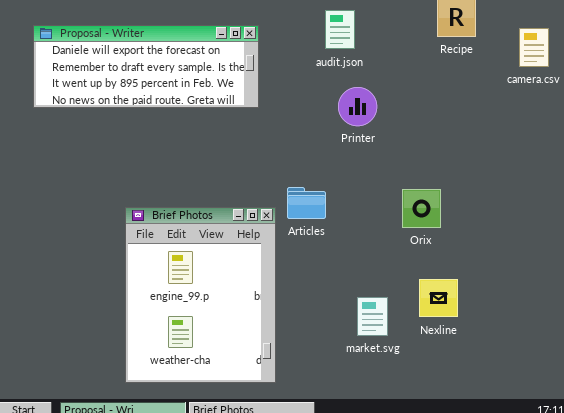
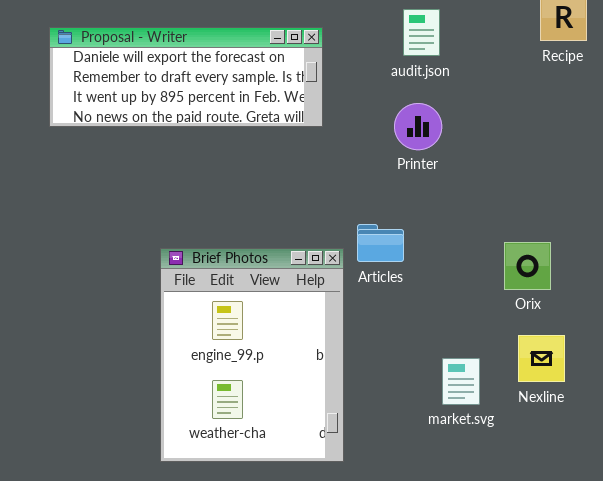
Printer: [338,87,377,126] -> [394,103,442,150], moved
Orix: [402,189,441,228] -> [504,242,551,290], moved

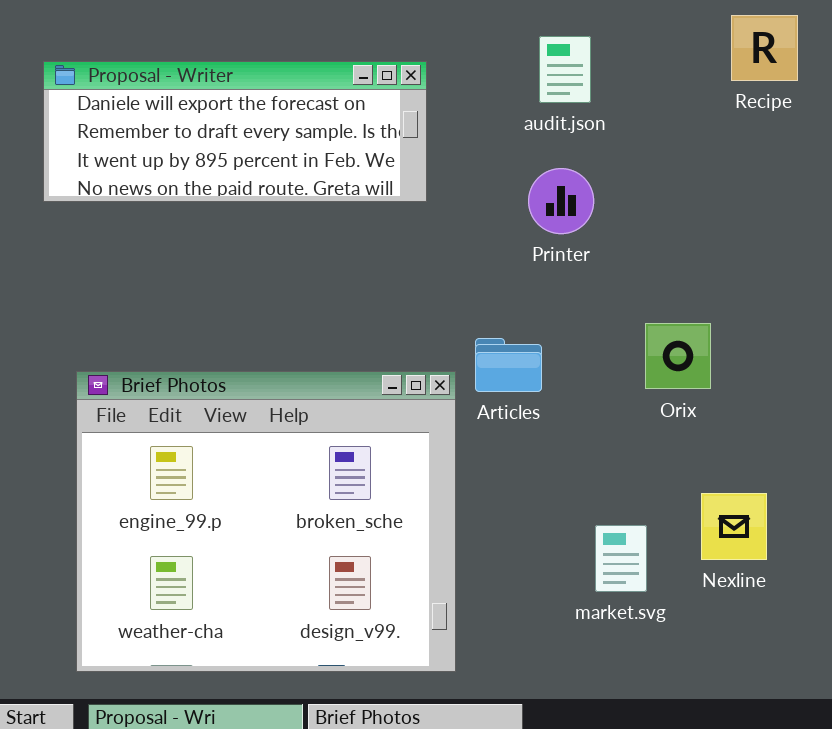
Orix: [504,242,551,290] -> [645,323,711,389], moved
Brief Photos: [160,248,344,462] -> [76,371,456,672], resized

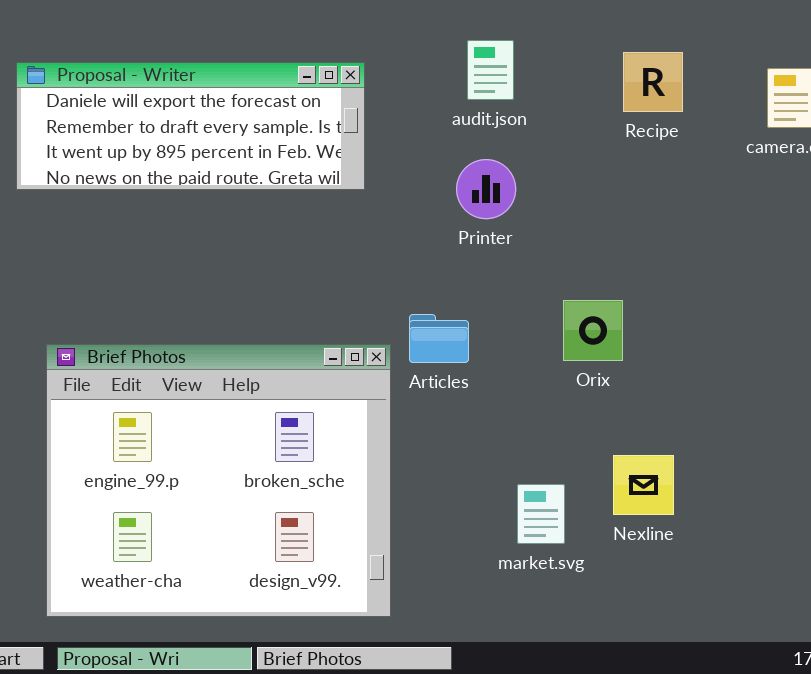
Recipe: [731,15,798,81] -> [623,52,683,112], moved

